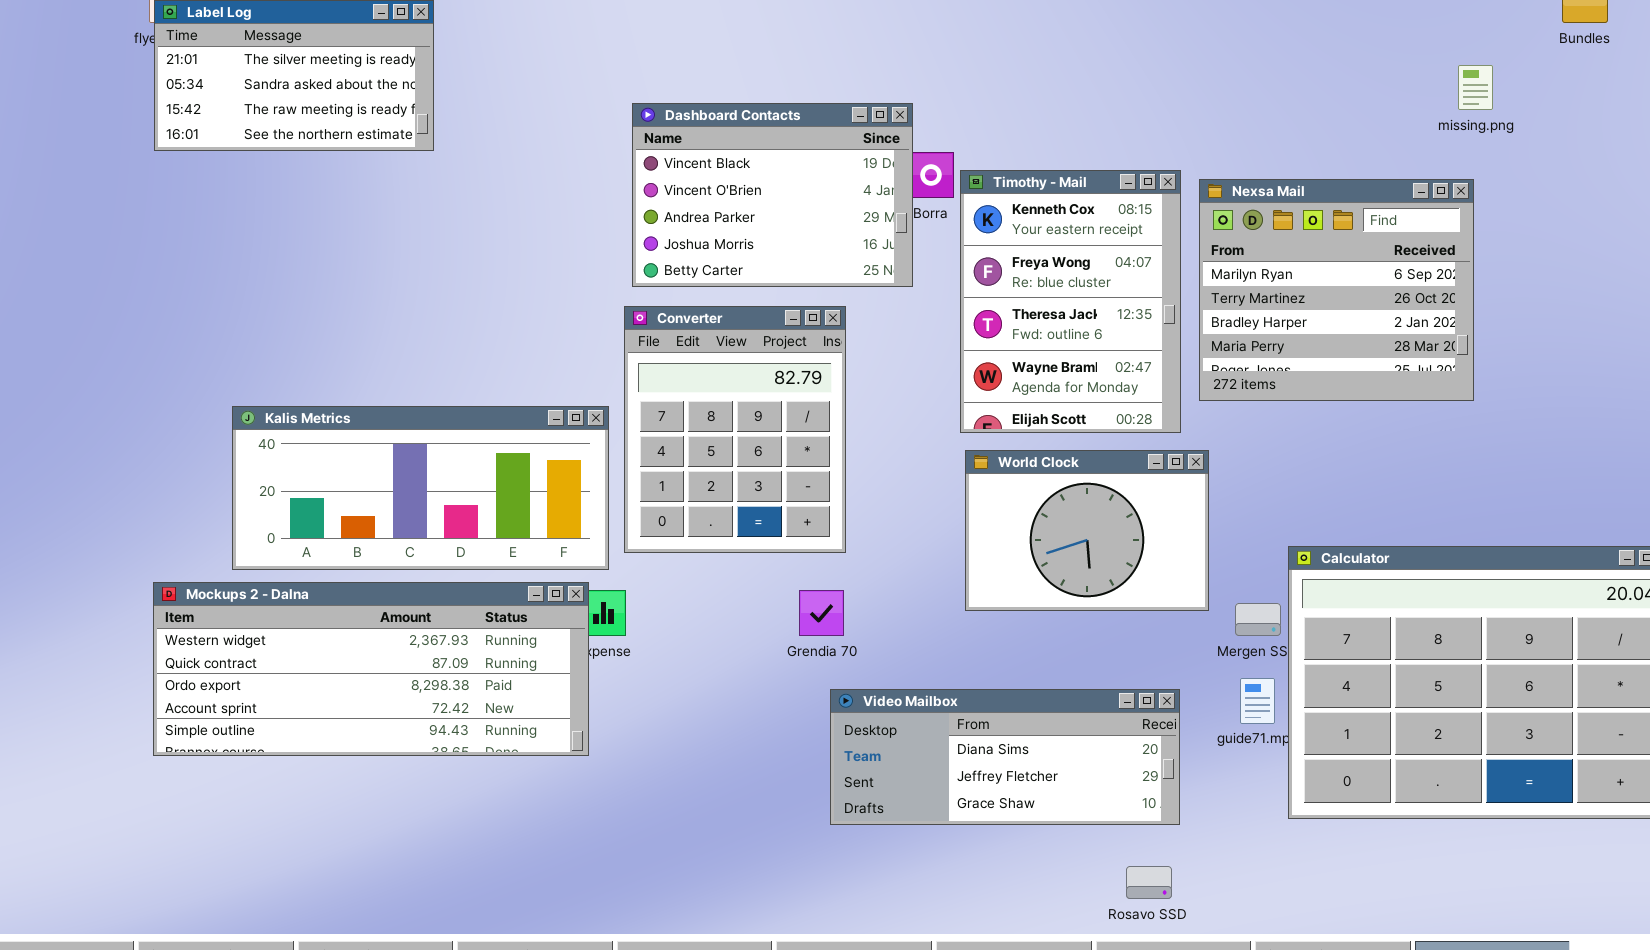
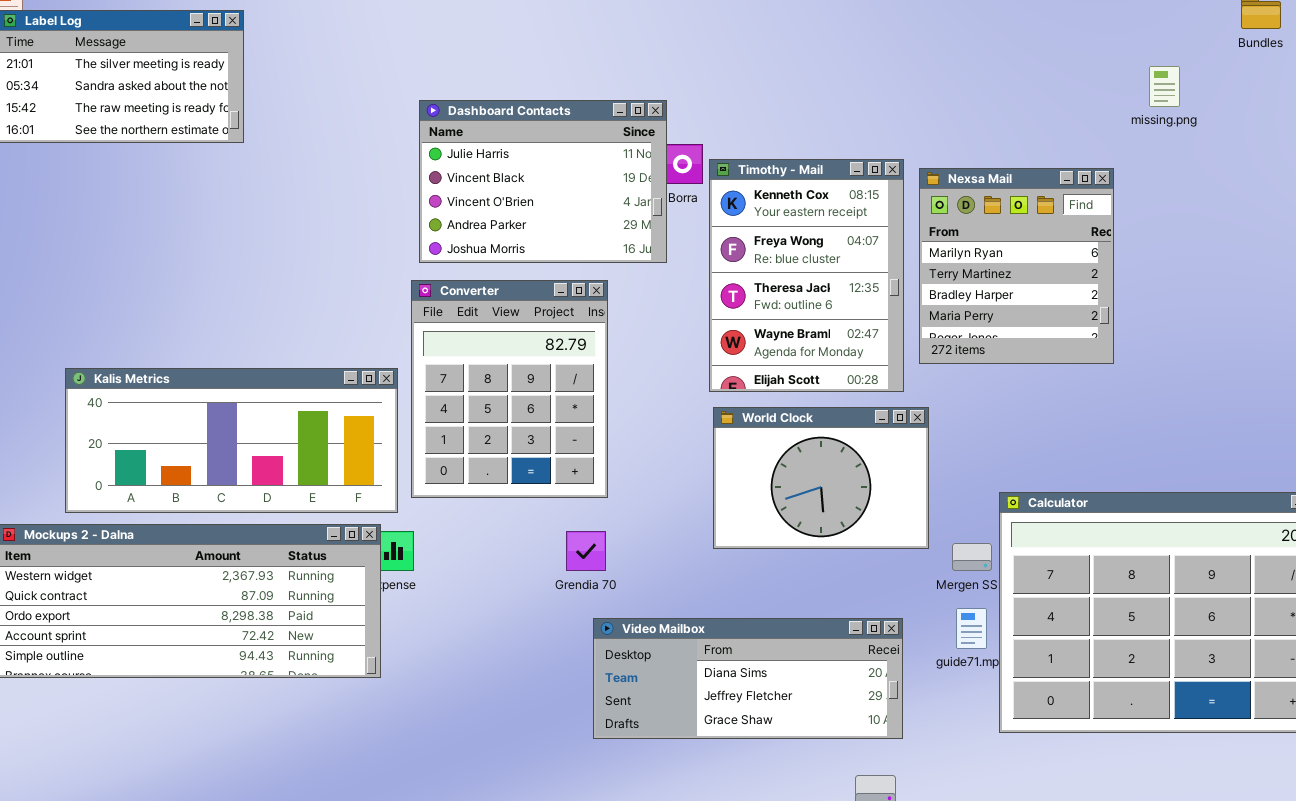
Dashboard Contacts: [632,103,913,287] -> [419,100,667,263], scrolled up 1 row
Nexsa Mail: [1199,179,1474,401] -> [919,168,1114,364], resized

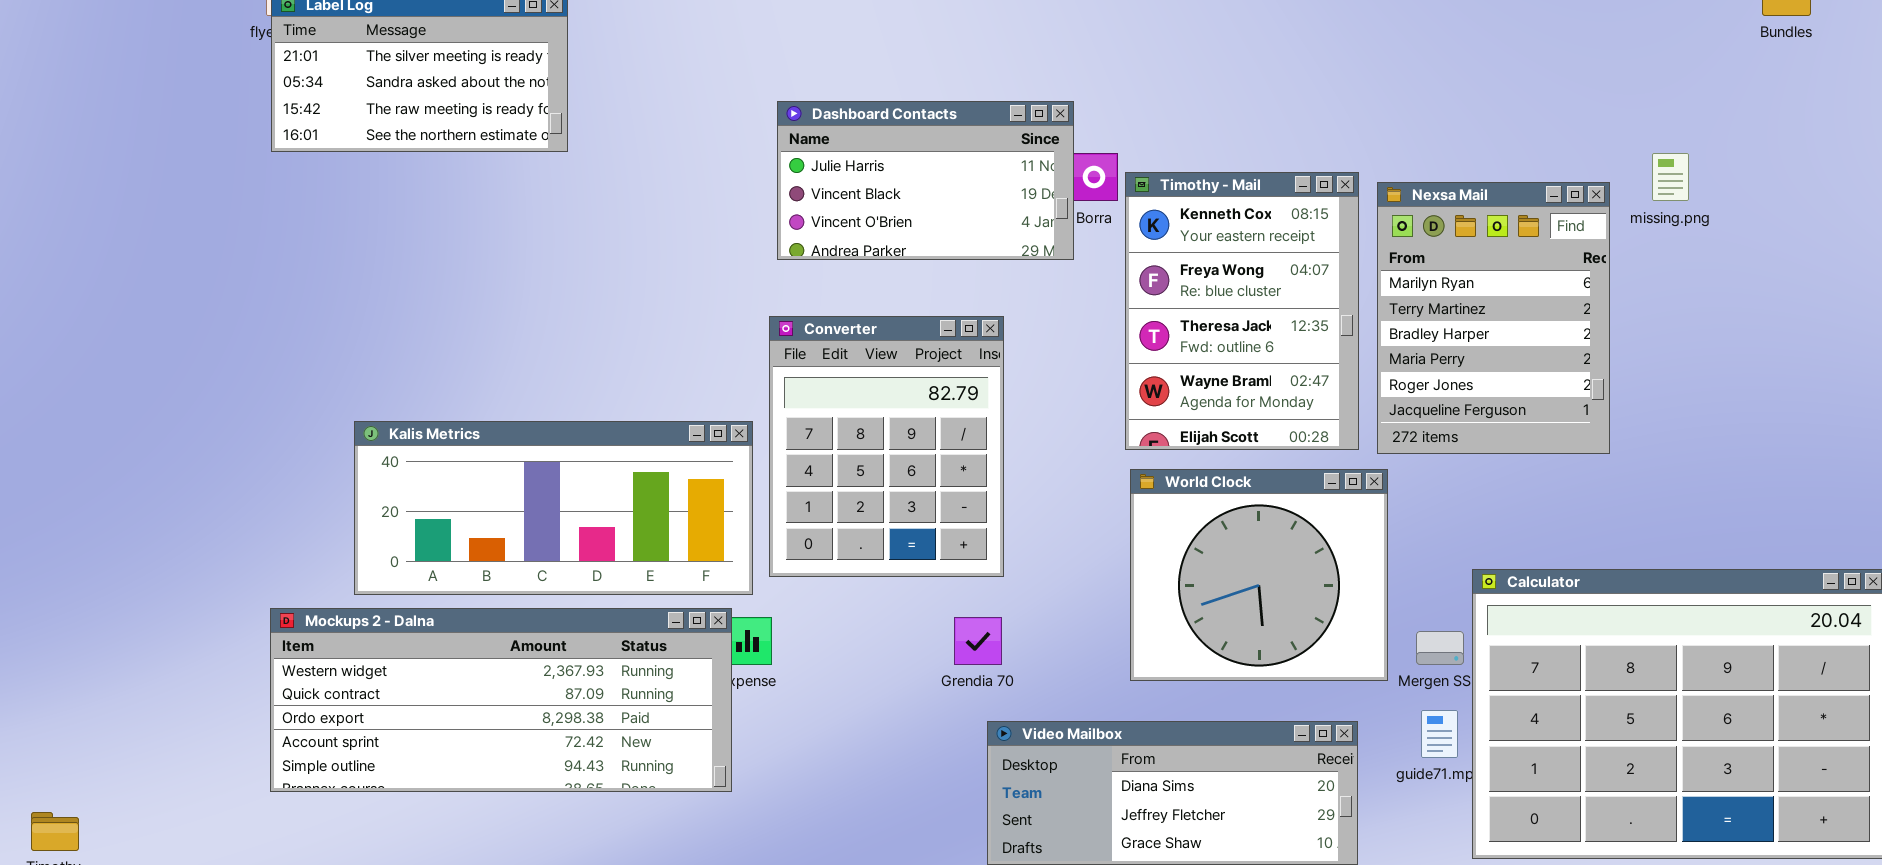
missing.png: [1149,66,1180,107] -> [1652,153,1689,201], moved
Dashboard Contacts: [419,100,667,263] -> [777,101,1074,260], resized
Nexsa Mail: [919,168,1114,364] -> [1377,182,1610,454], resized
World Clock: [713,407,929,549] -> [1130,469,1388,681], resized

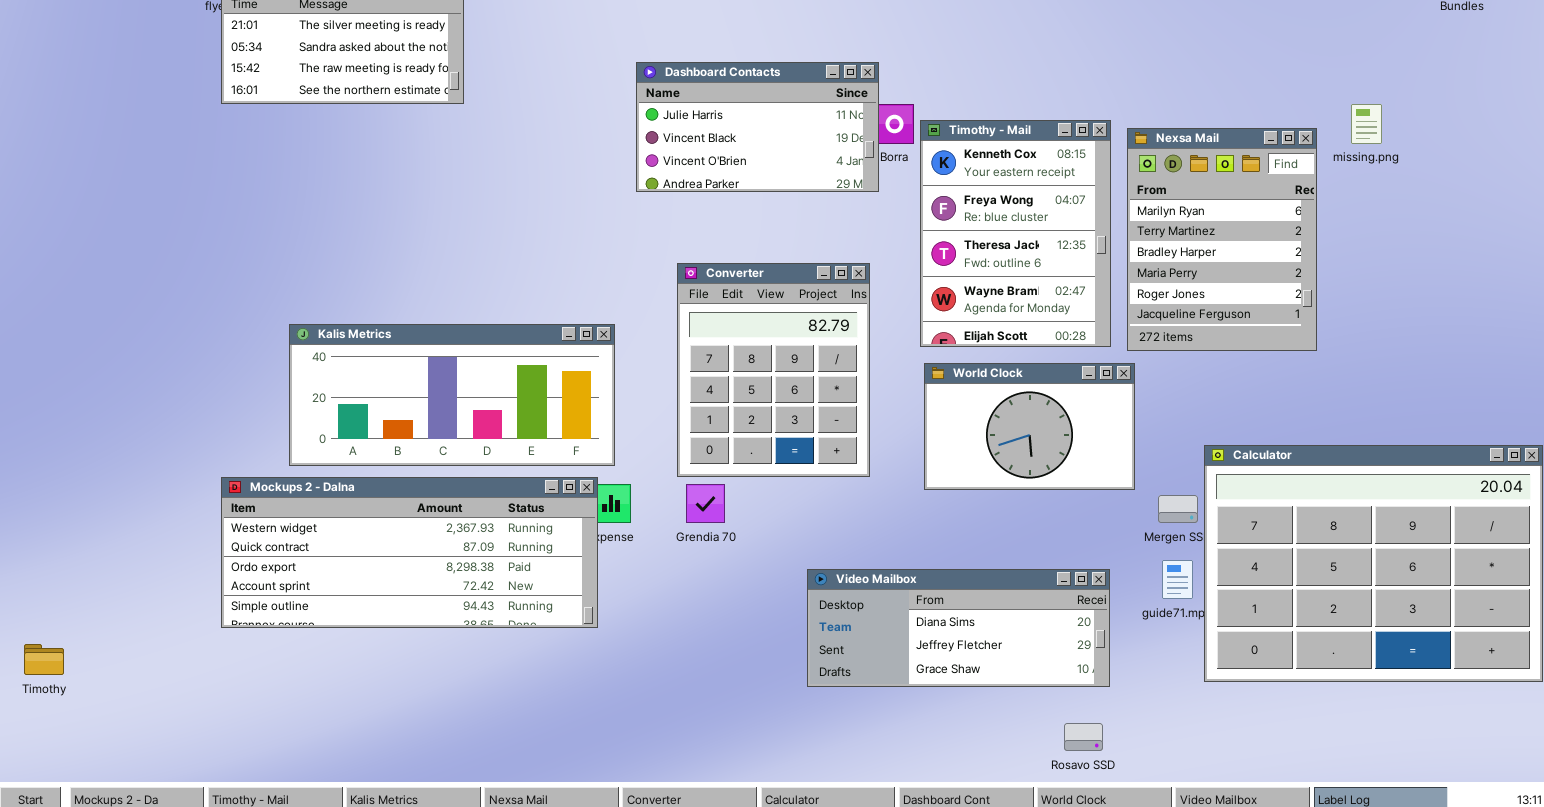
Converter: [769,316,1004,577] -> [677,263,870,477], moved
World Clock: [1130,469,1388,681] -> [924,363,1135,490], resized
Grendia 70: [954,617,1002,665] -> [686,484,725,523], moved

